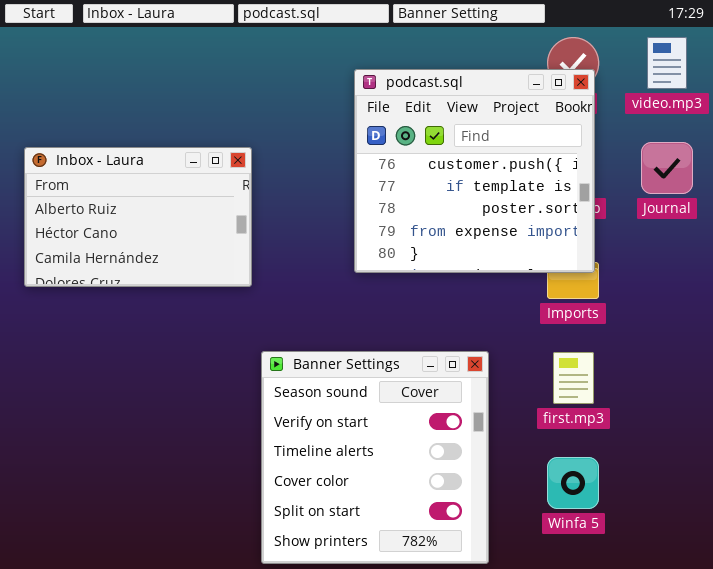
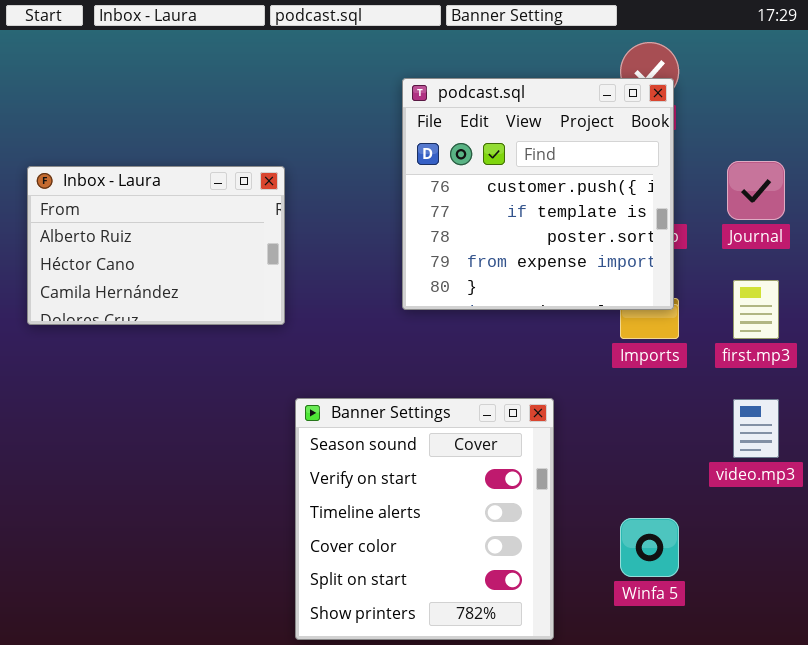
video.mp3: [647,37,687,89] -> [733,399,779,458], moved
first.mp3: [553,352,594,404] -> [733,280,779,339], moved

